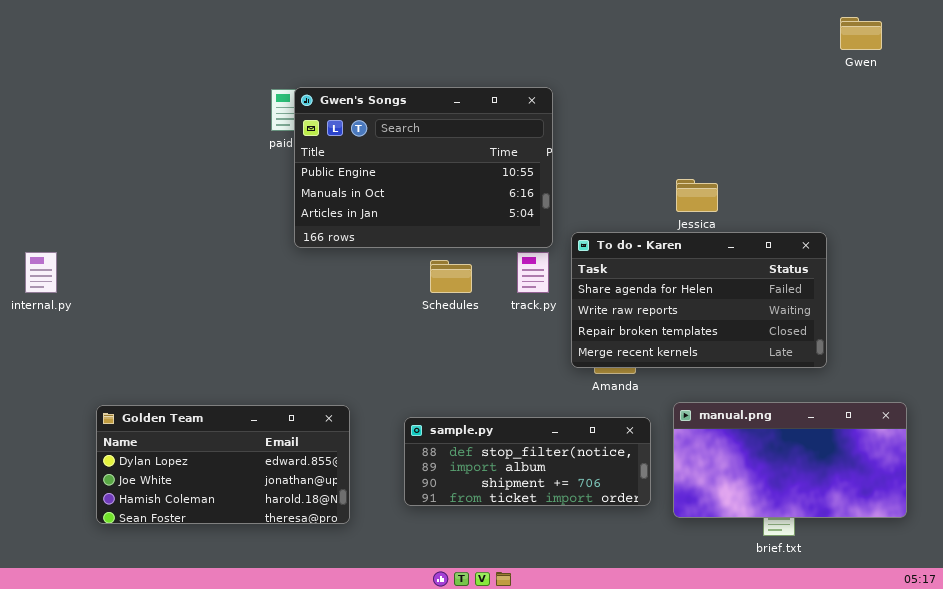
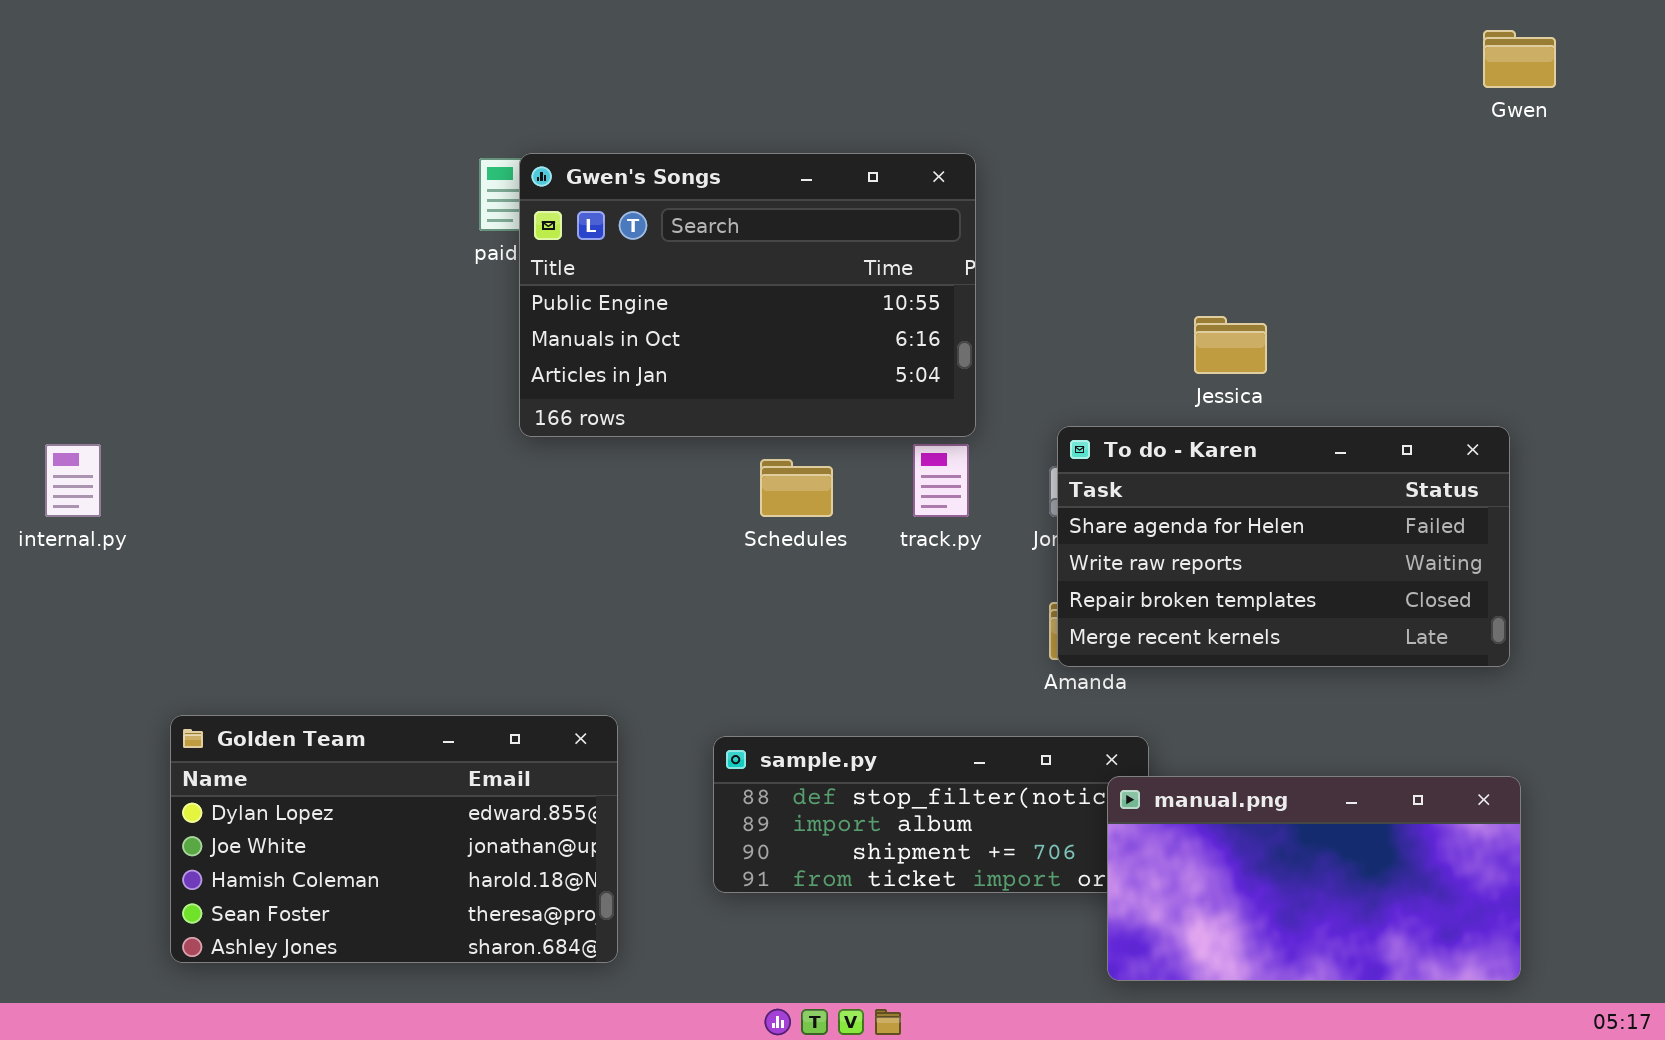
To do - Karen: [571,232,827,368] -> [1057,426,1510,667], moved
manual.png: [673,402,907,518] -> [1107,776,1521,981], moved
Golden Team: [96,405,350,524] -> [170,715,618,963], resized

